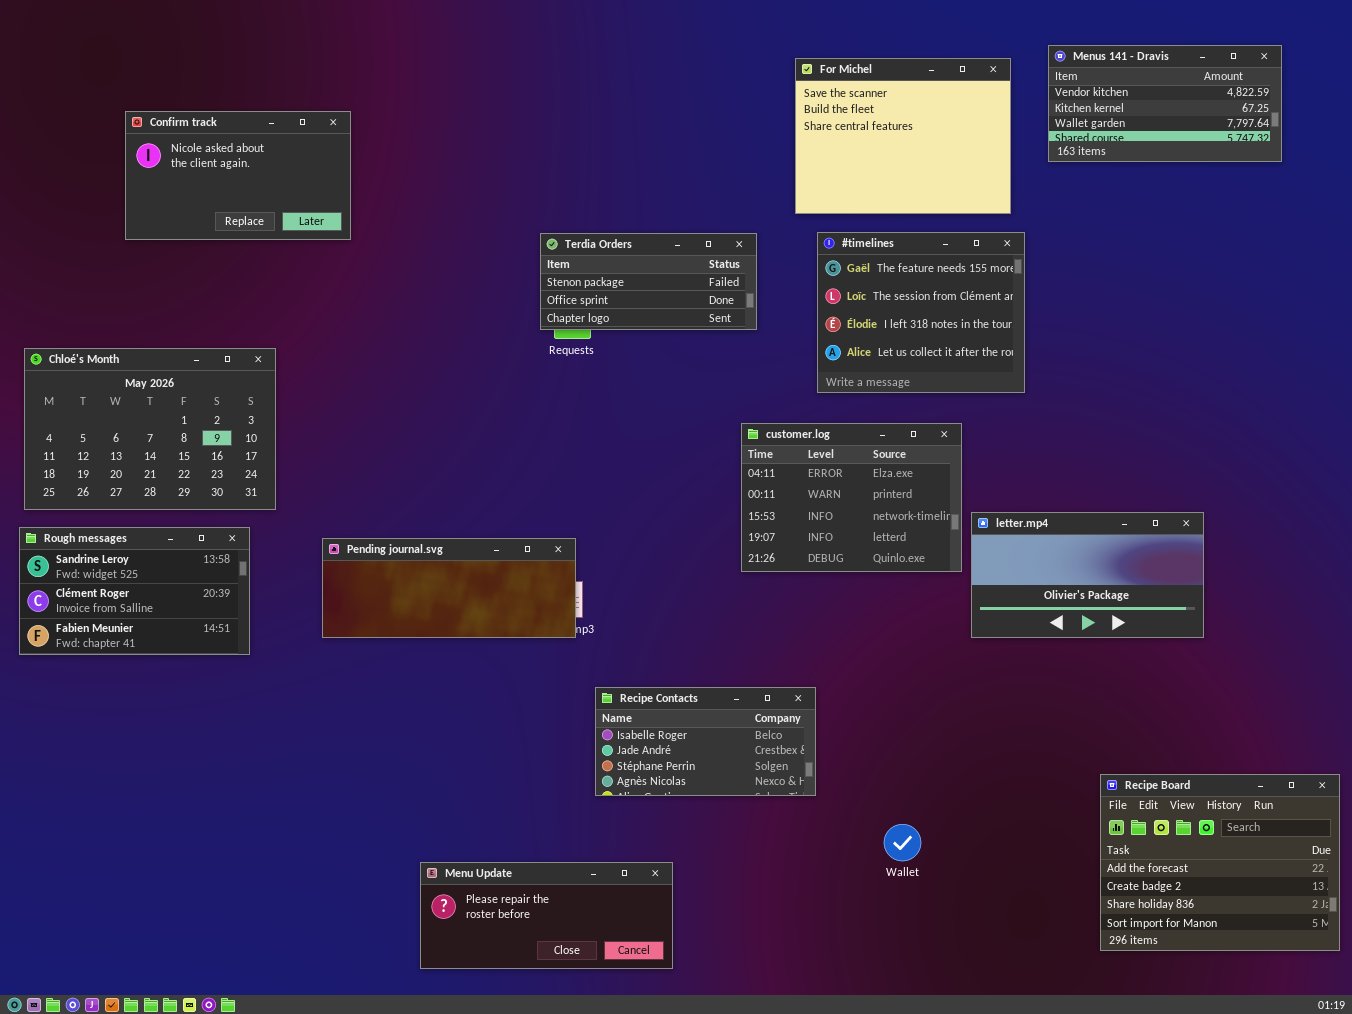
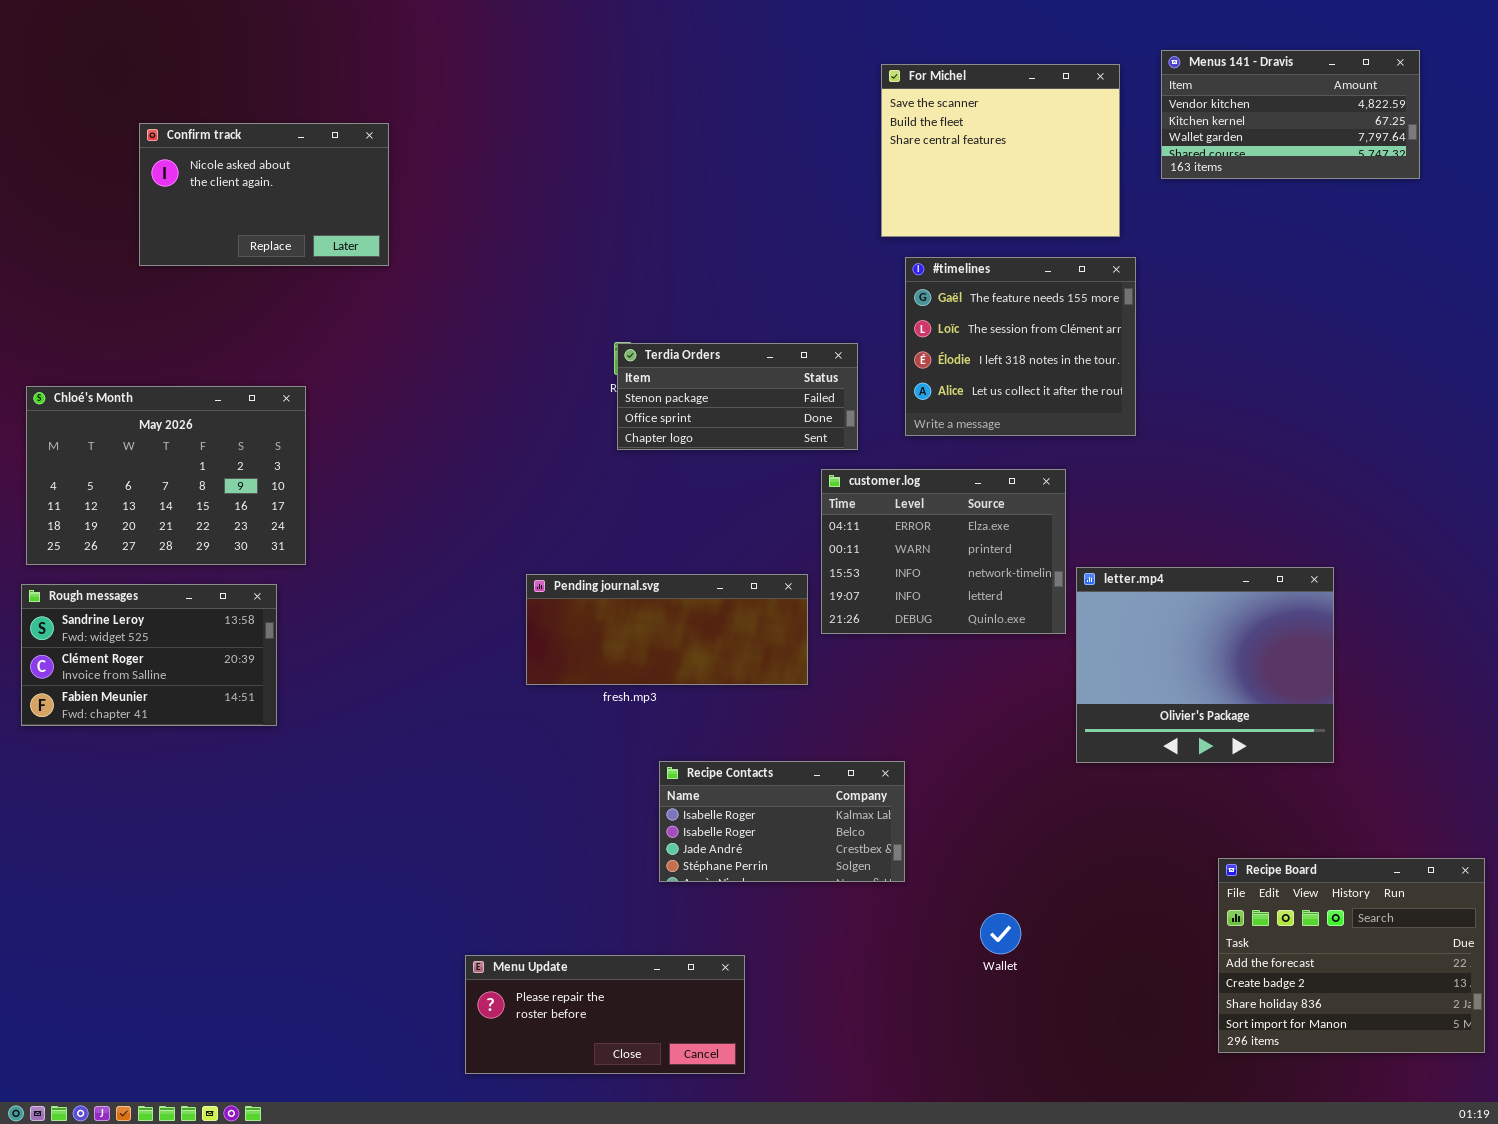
Terdia Orders: [540,233,757,330] -> [617,343,858,450], moved
letter.mp4: [971,512,1204,638] -> [1076,567,1334,763], resized
Pending journal.svg: [322,538,576,638] -> [526,574,808,685], moved
Recipe Contacts: [595,687,816,796] -> [659,761,905,882], scrolled up 1 row

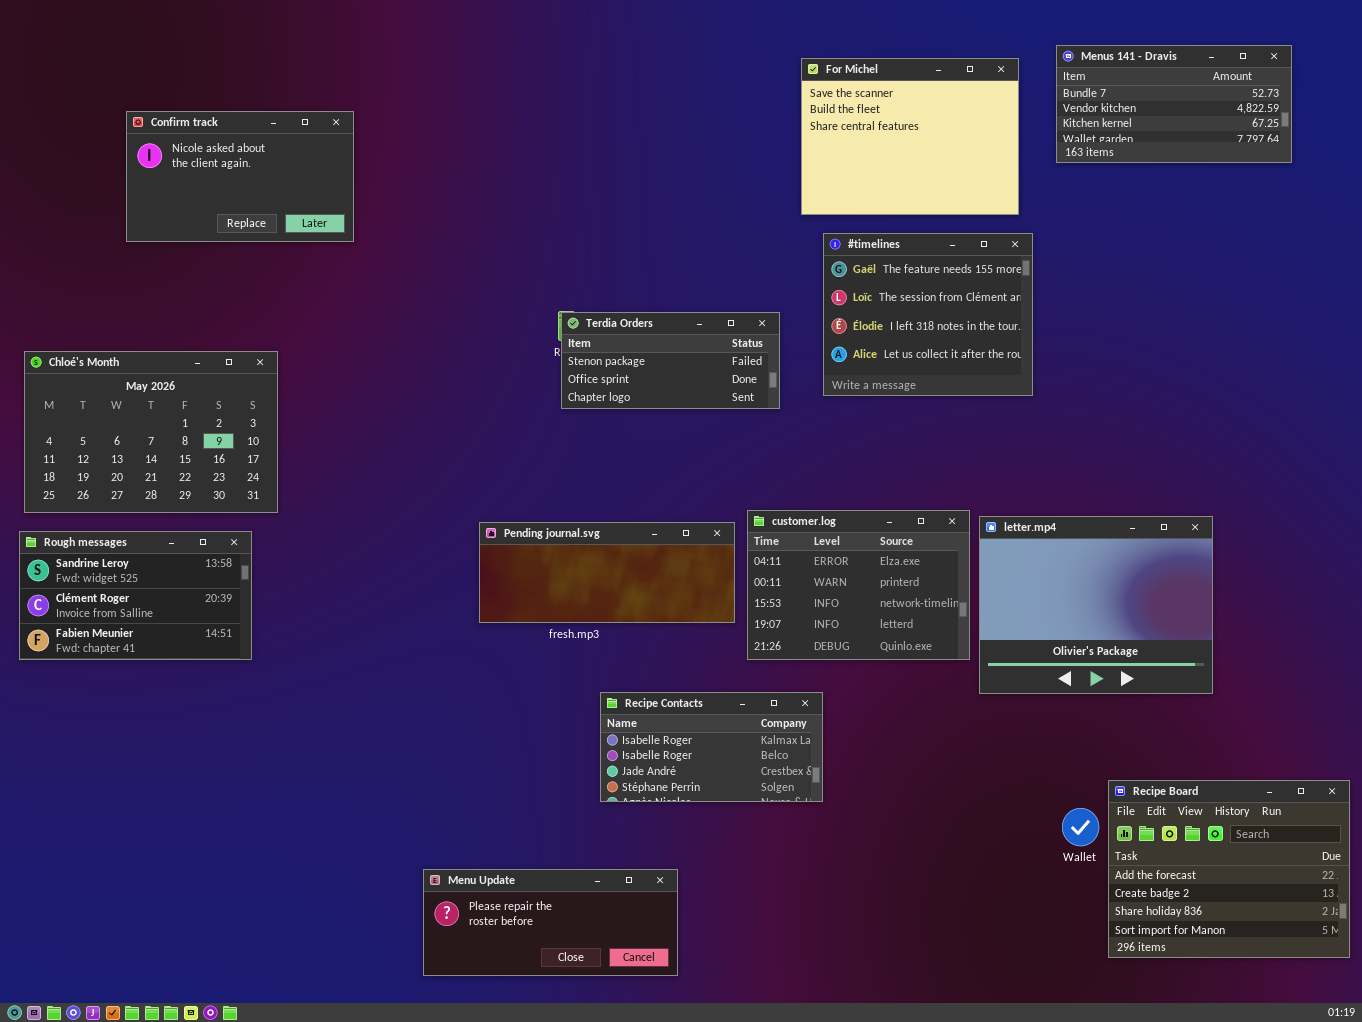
Menus 141 - Dravis: [1161,50,1420,179] -> [1056,45,1292,163], scrolled up 1 row
customer.log: [821,469,1066,634] -> [747,510,970,660], moved
Wallet: [980,913,1021,954] -> [1062,808,1099,846], moved

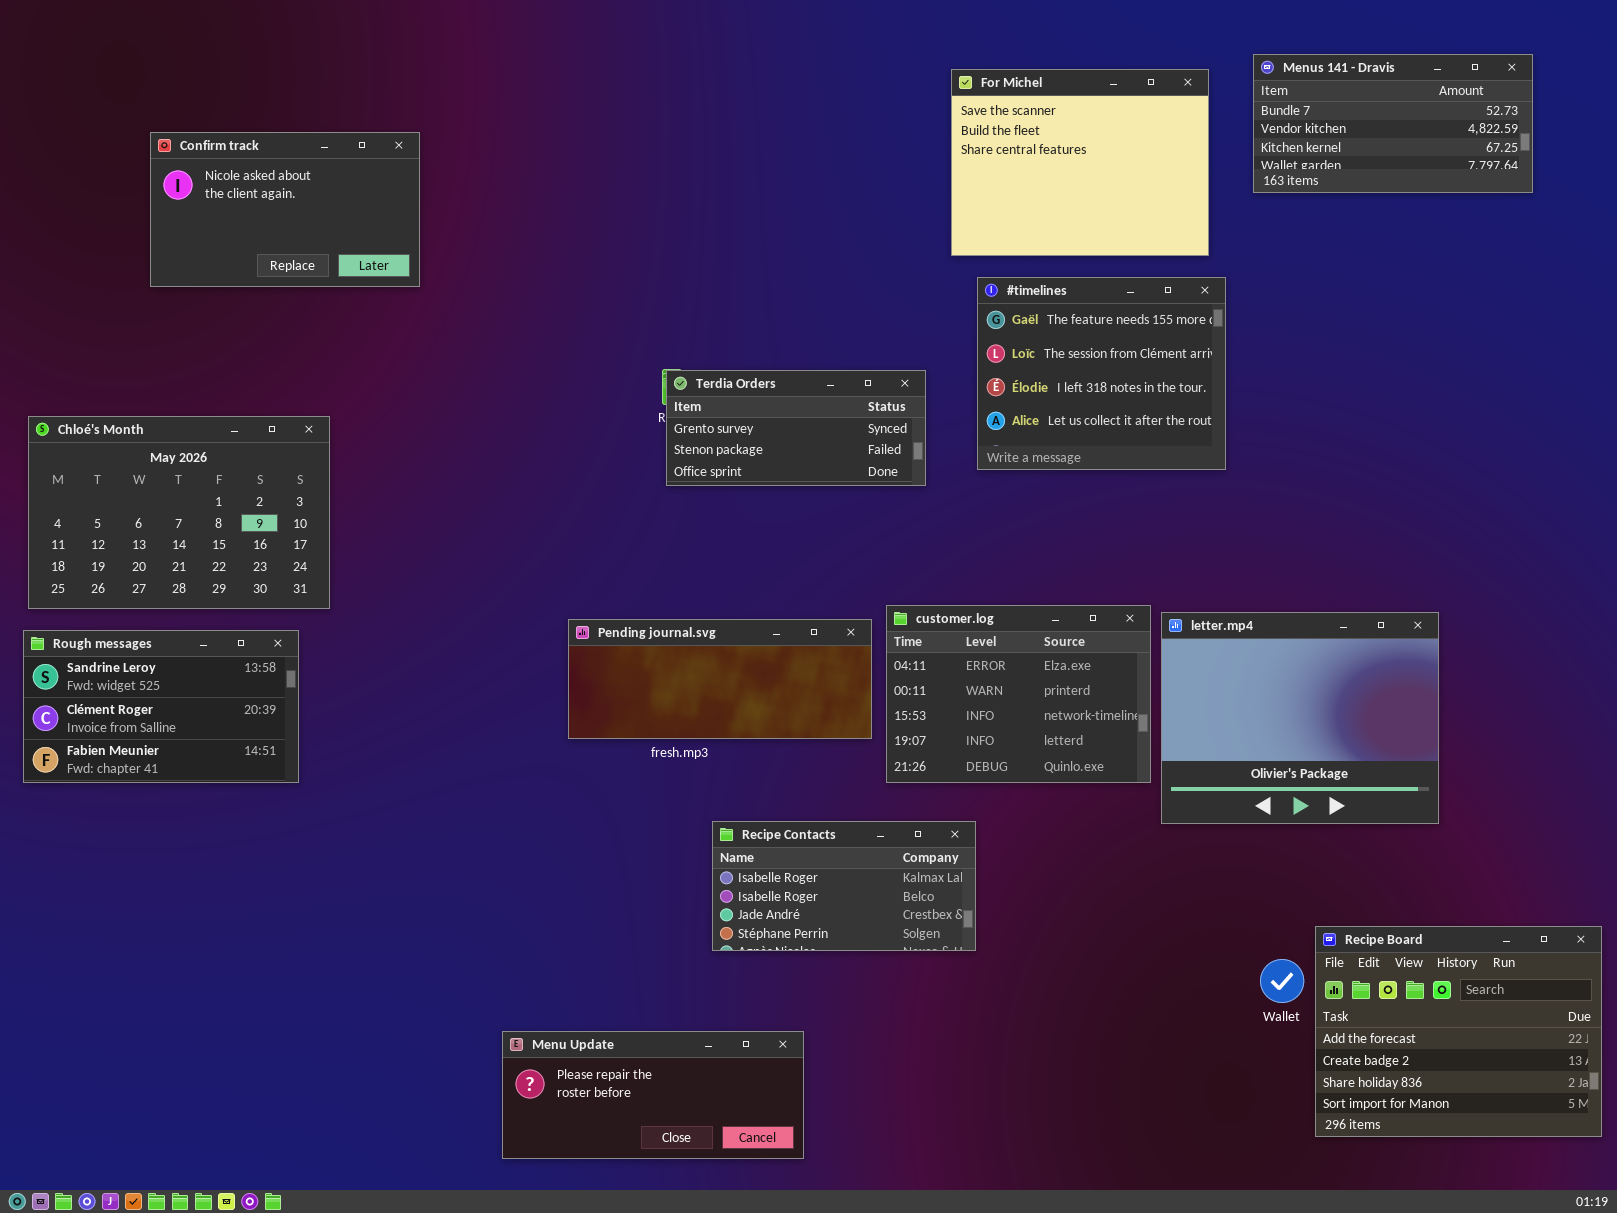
Terdia Orders: [561,312,780,409] -> [666,370,926,486], scrolled up 1 row

